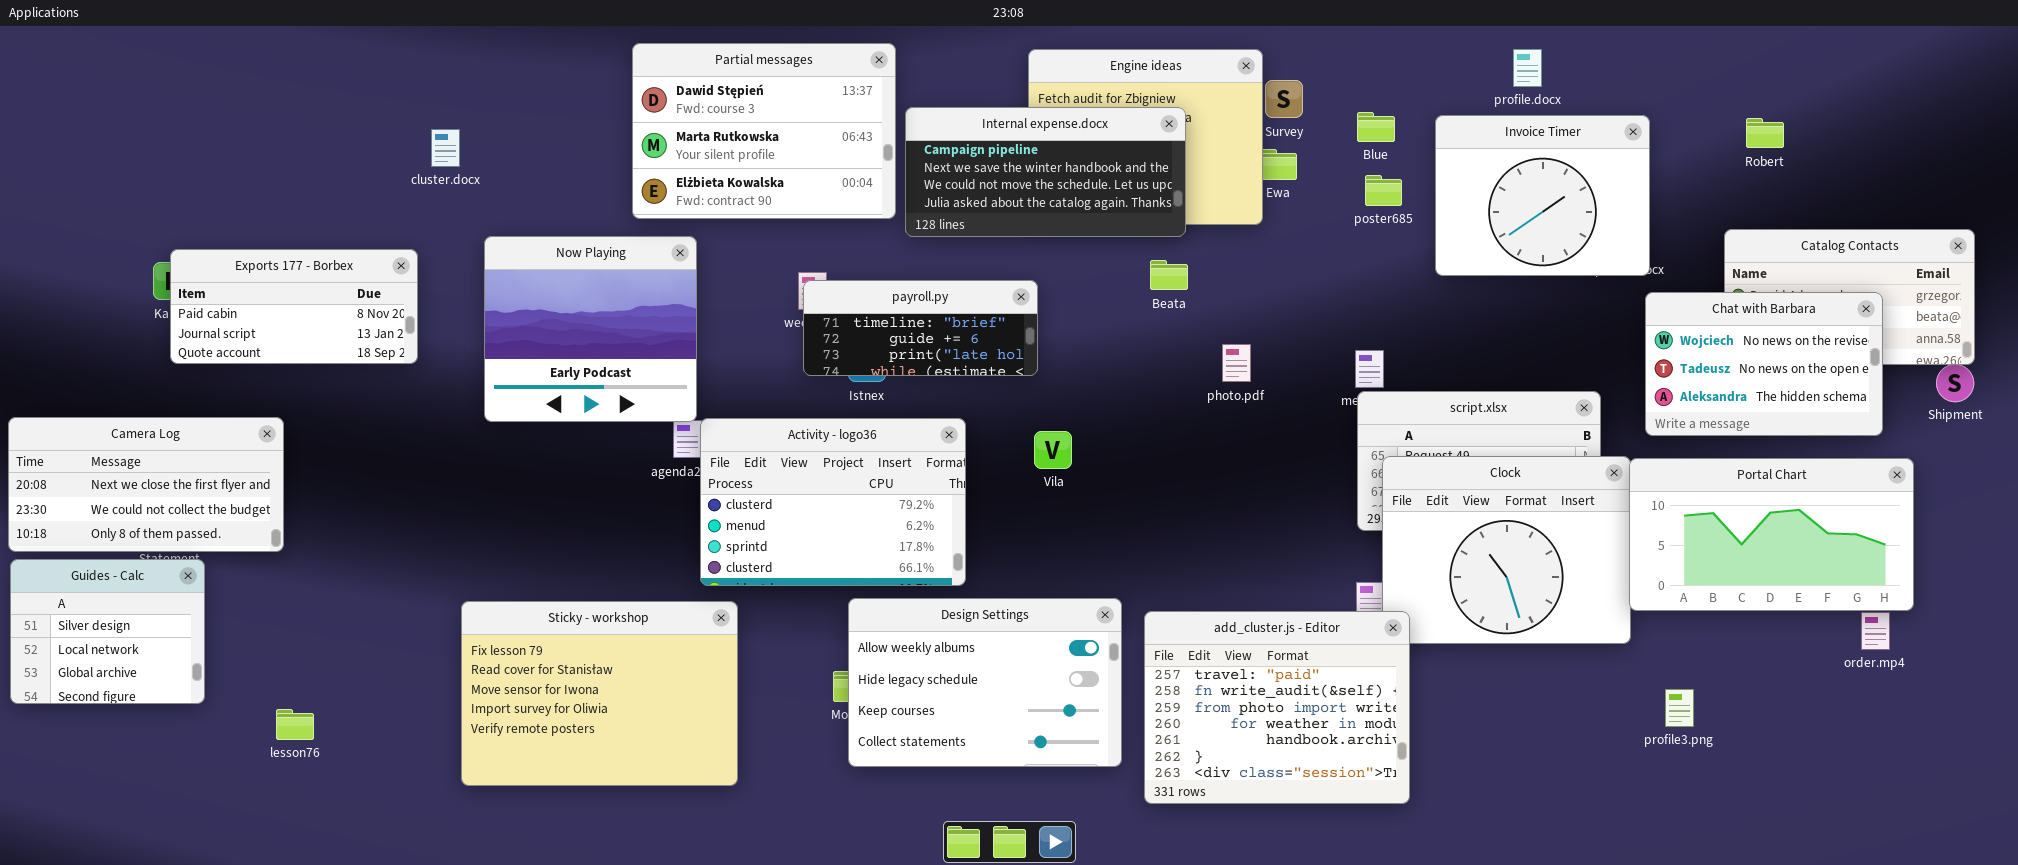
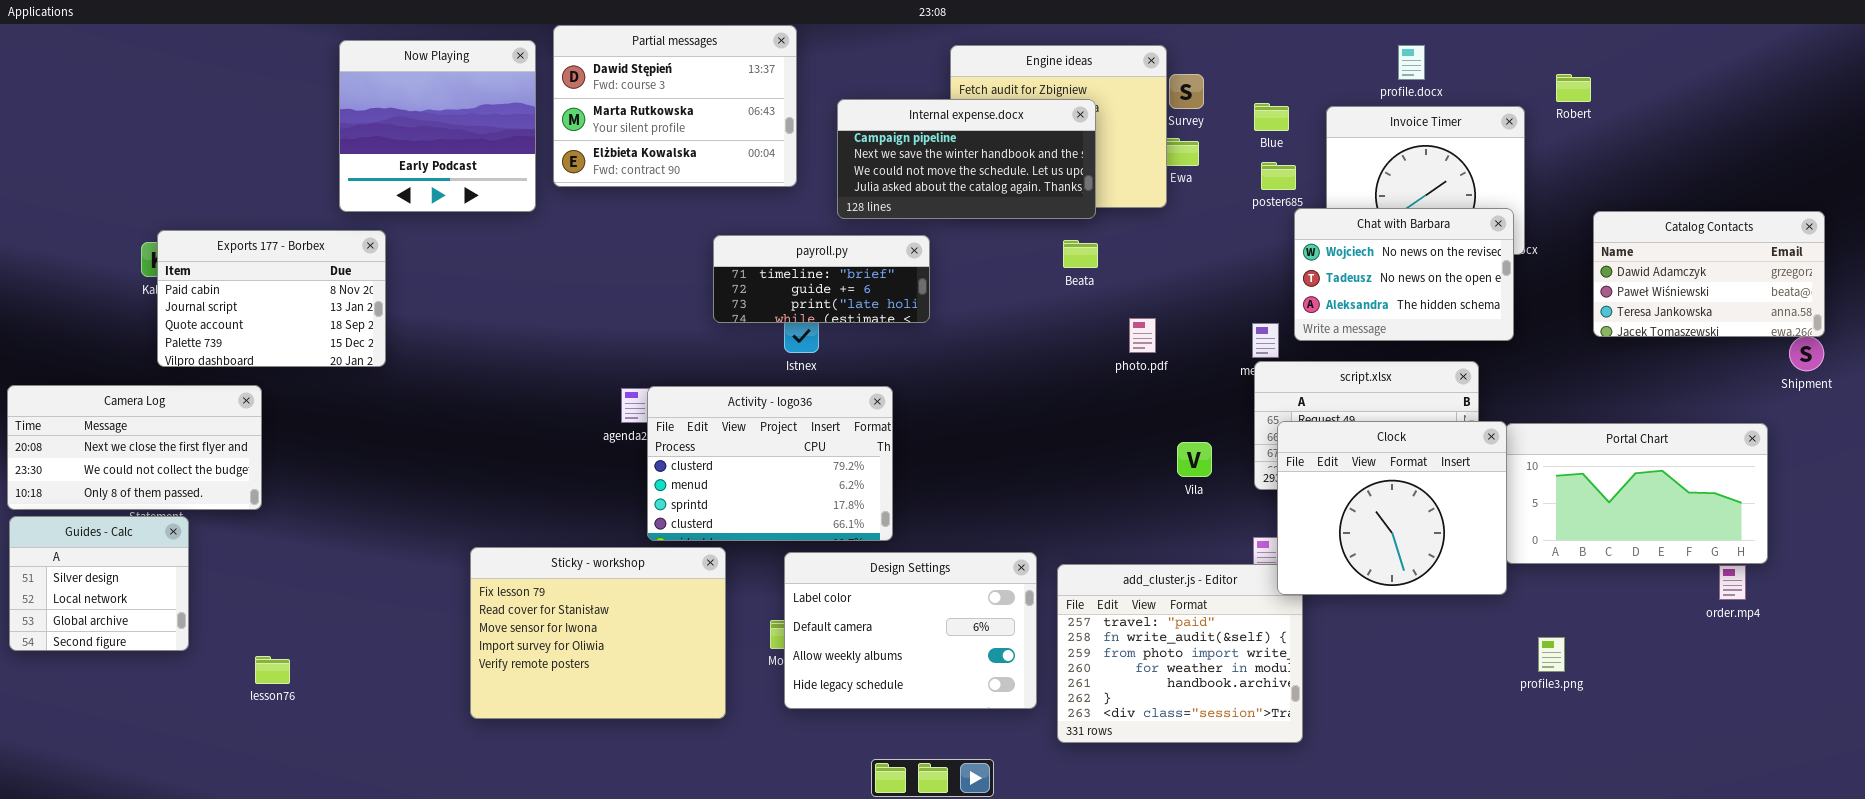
Partial messages: [632,43,896,219] -> [553,25,797,187], moved
Robert: [1746,118,1784,148] -> [1556,74,1591,102], moved
Now Playing: [484,236,697,422] -> [339,40,536,212], moved
Exports 177 - Borbex: [170,249,418,364] -> [157,230,386,367], resized
payroll.py: [803,280,1038,376] -> [713,235,930,323], moved
Chat with Barbara: [1645,292,1883,436] -> [1294,208,1514,341], moved
Vila: [1034,431,1072,469] -> [1177,442,1212,477], moved
Clock: [1382,456,1631,644] -> [1277,421,1507,595], raised
Design Settings: [848,598,1122,767] -> [784,552,1037,709], scrolled up 2 rows
Sticky - workshop: [461,601,738,786] -> [470,547,726,719], moved

